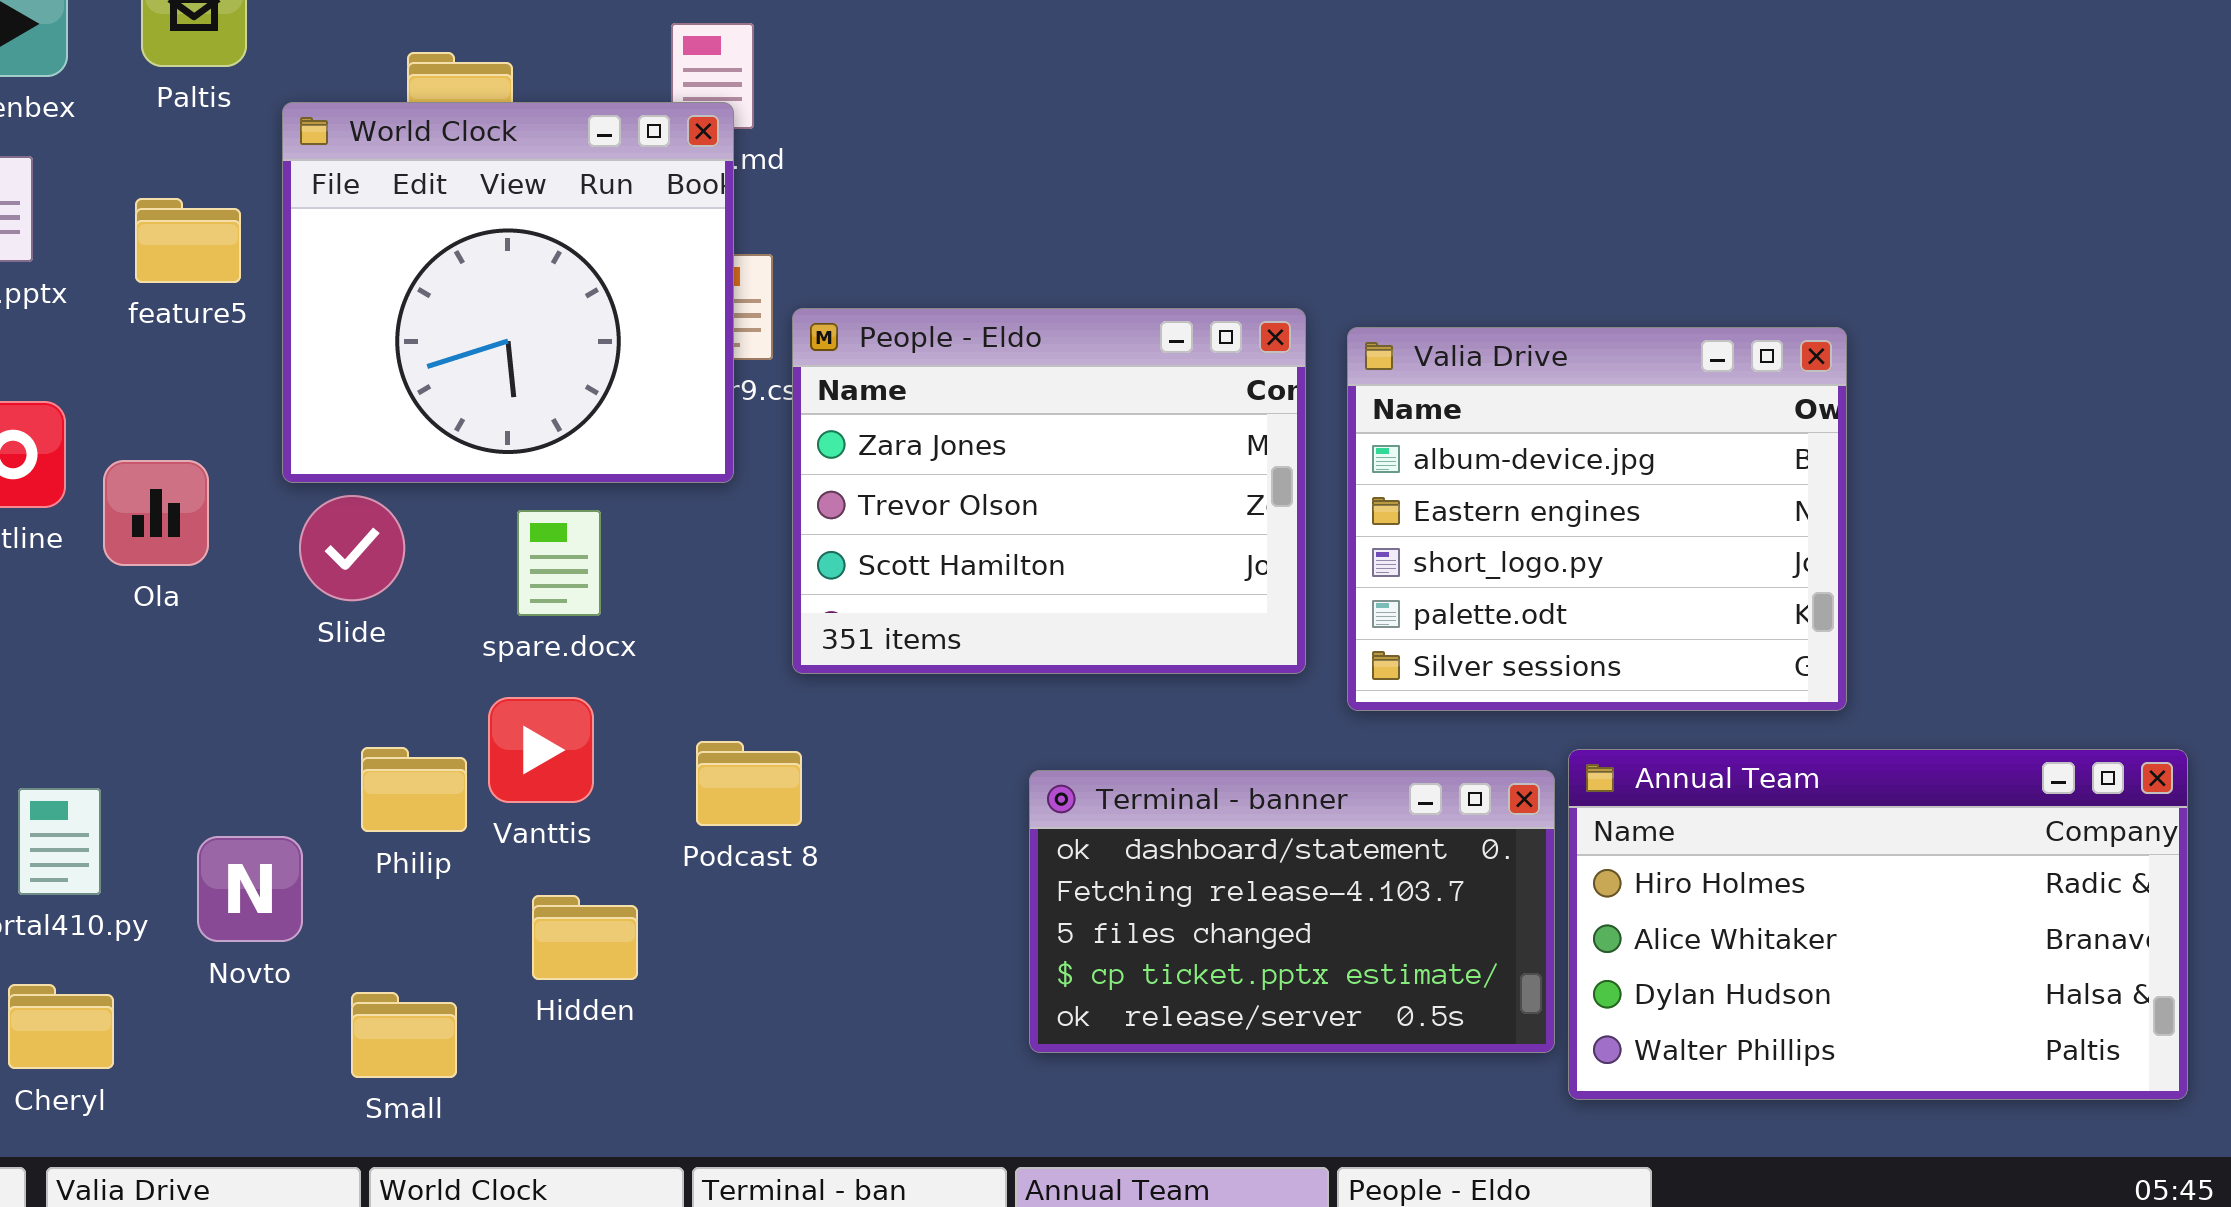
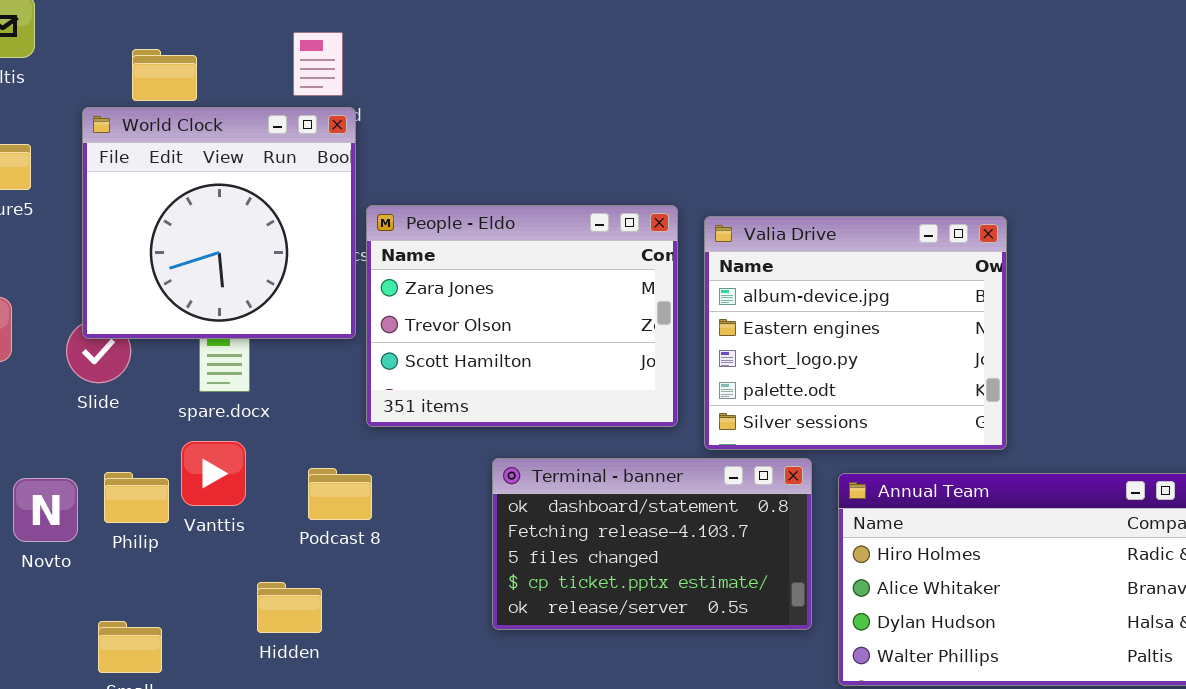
World Clock: [282,102,734,483] -> [82,107,356,339], moved
Terminal - banner: [1029,770,1555,1053] -> [492,458,812,630], moved
Novto: [197,836,303,942] -> [13,478,78,542], moved
Hidden: [532,895,638,980] -> [257,582,322,633], moved

